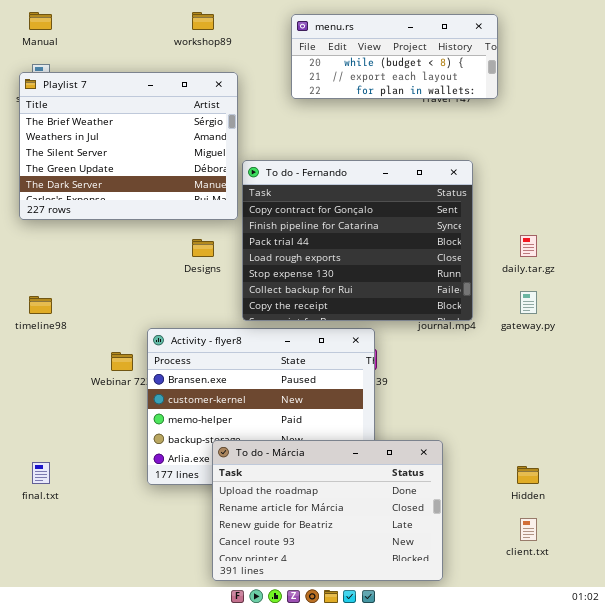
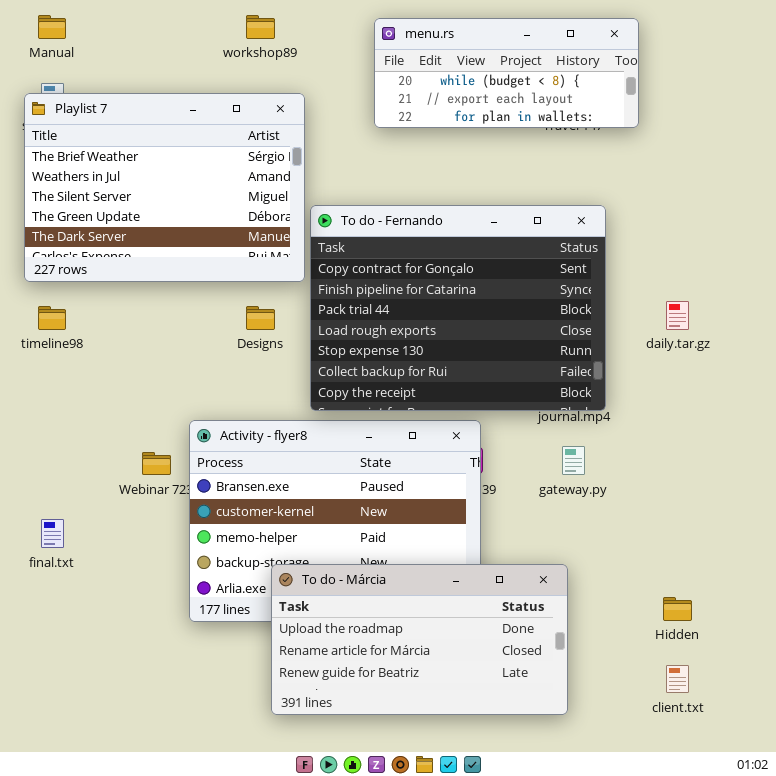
gateway.py: [520,291,537,314] -> [562,446,585,475], moved
timeline98: [29,296,52,314] -> [38,306,66,330], moved
To do - Márcia: [212,440,443,581] -> [271,564,568,715], resized
final.txt: [32,462,50,484] -> [41,519,64,548], moved

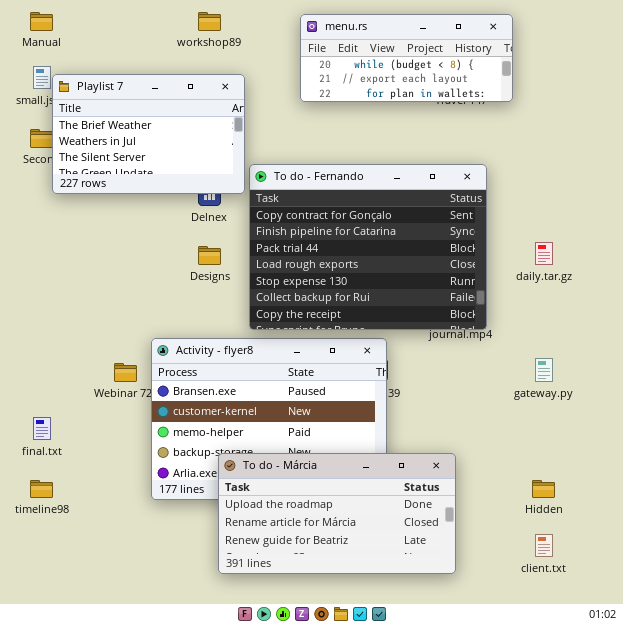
Playlist 7: [24,93,305,282] -> [52,74,245,194], resized
timeline98: [38,306,66,330] -> [30,480,53,498], moved
gateway.py: [562,446,585,475] -> [535,358,553,382], moved

